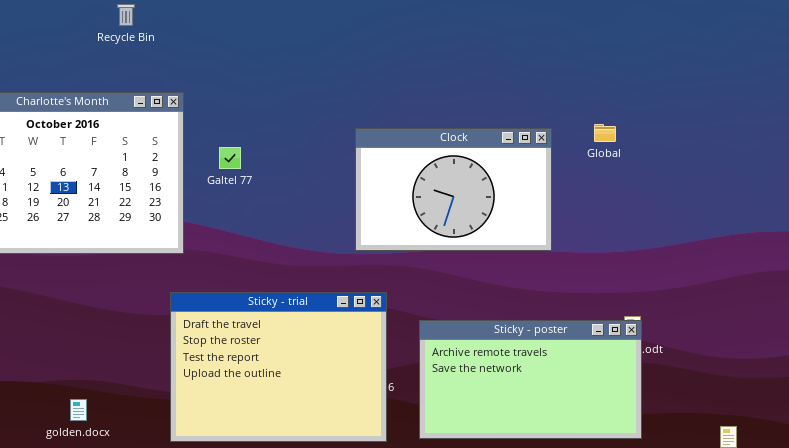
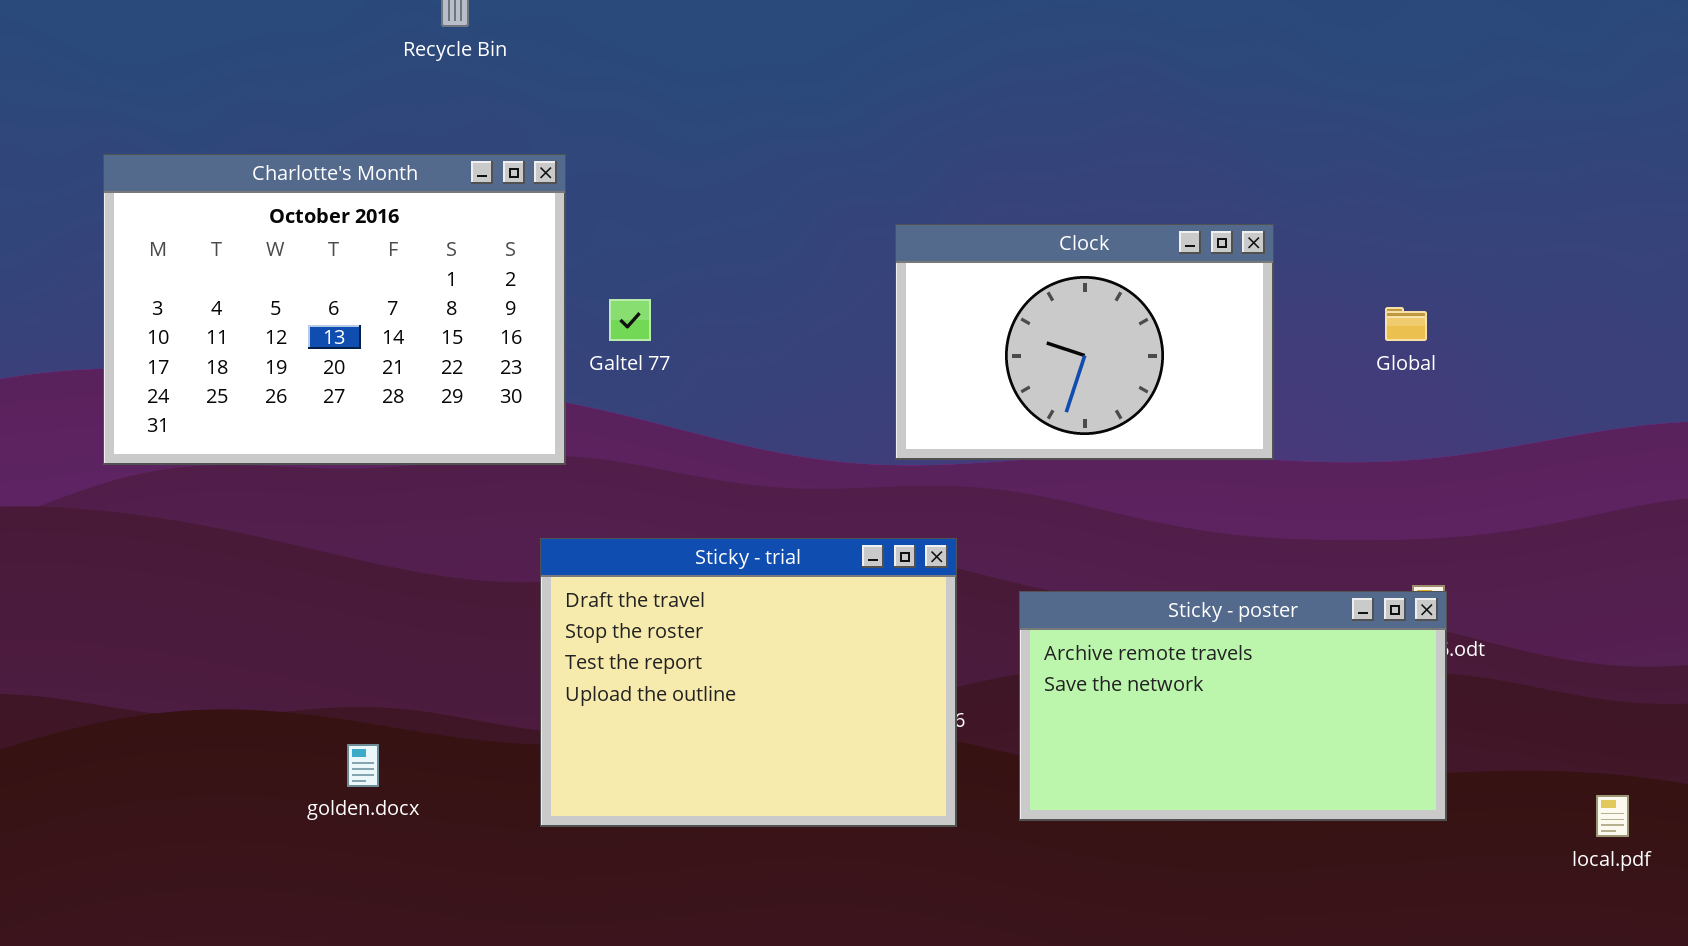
Global: [594,124,616,142] -> [1385,307,1427,341], moved
Galtel 77: [219,147,241,169] -> [609,299,651,341], moved

